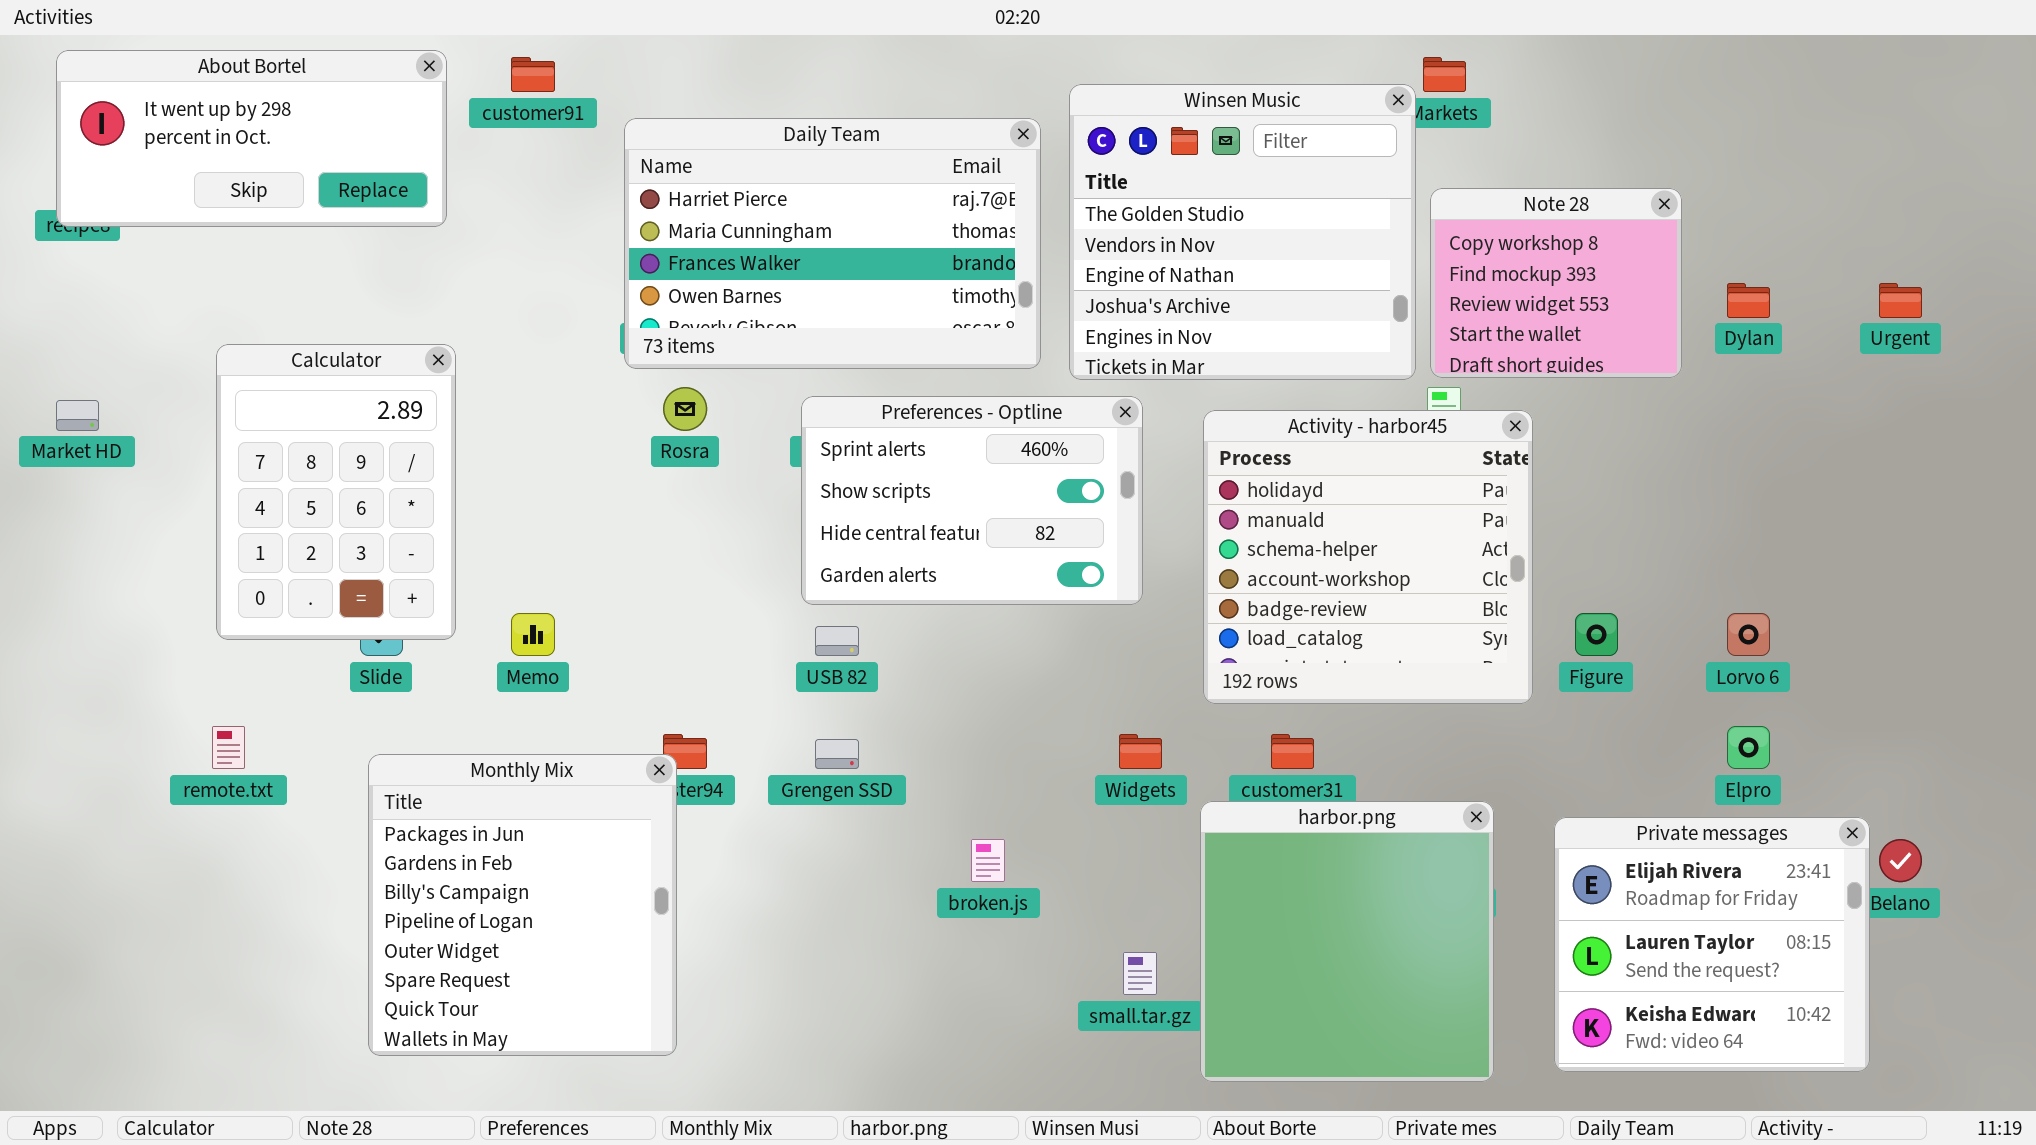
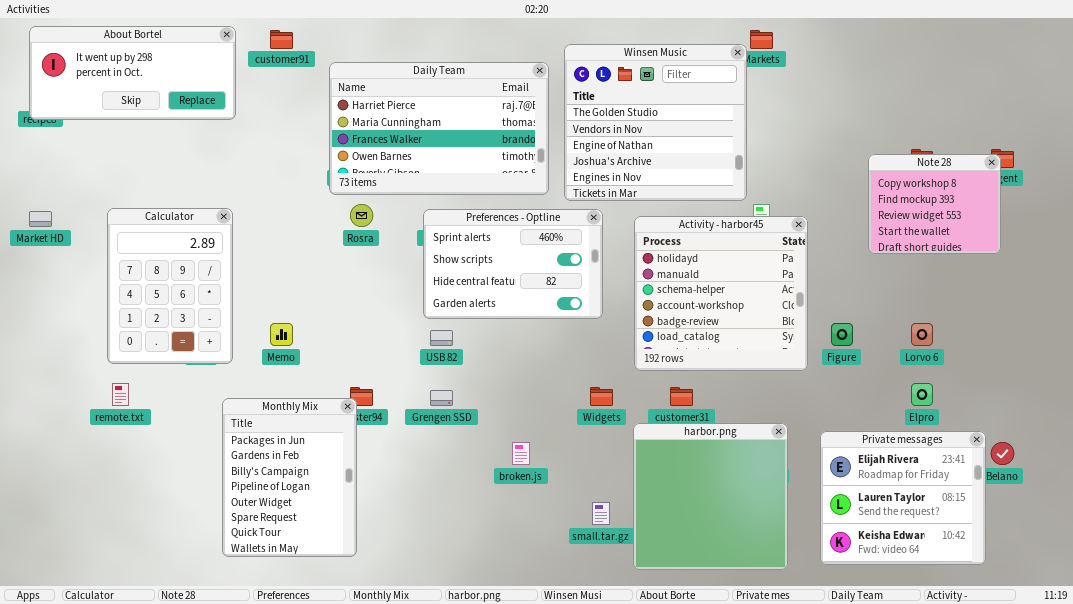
Note 28: [1430,188,1682,378] -> [868,154,1001,254], moved
Calculator: [216,344,456,640] -> [107,208,233,364], moved
Monthly Mix: [368,754,677,1056] -> [222,398,357,557], resized

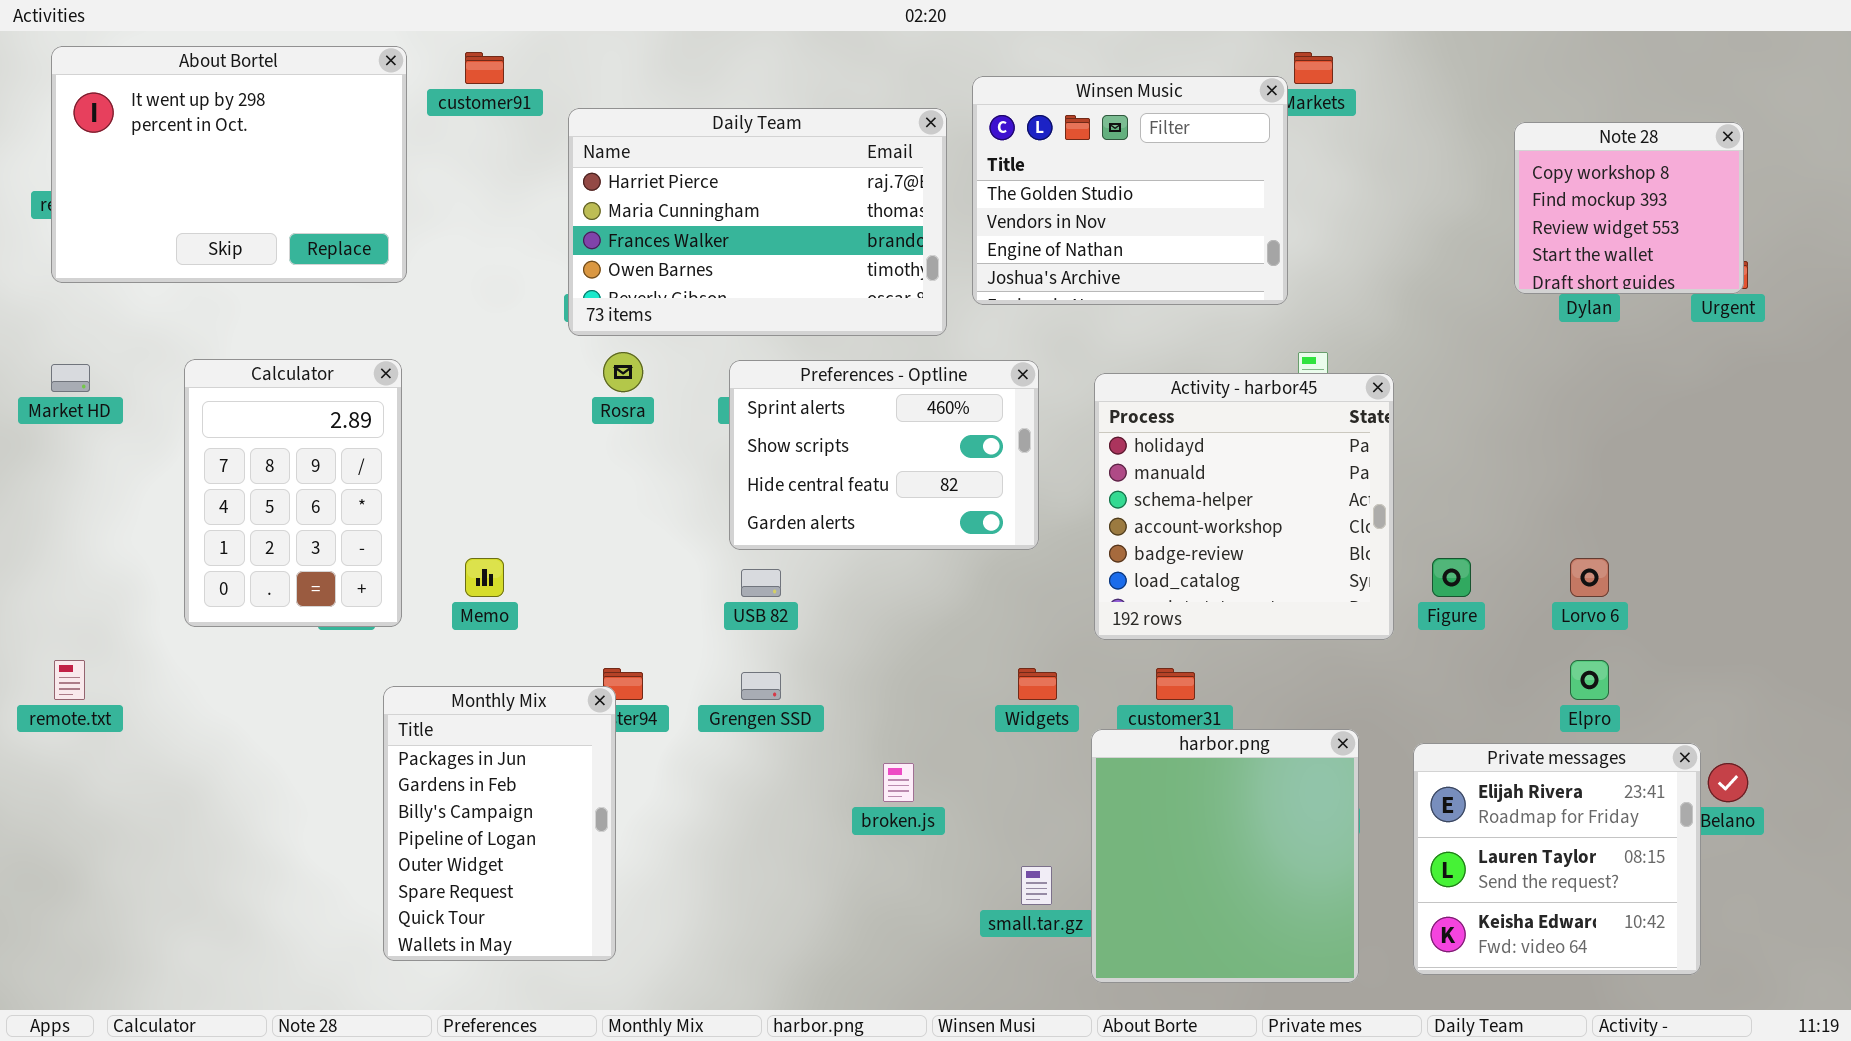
About Bortel: [29,26,236,120] -> [51,46,407,283], resized
Winsen Music: [564,44,747,201] -> [972,76,1288,305], resized
Note 28: [868,154,1001,254] -> [1514,122,1744,294], moved
remote.txt: [112,383,129,406] -> [54,660,85,700], moved

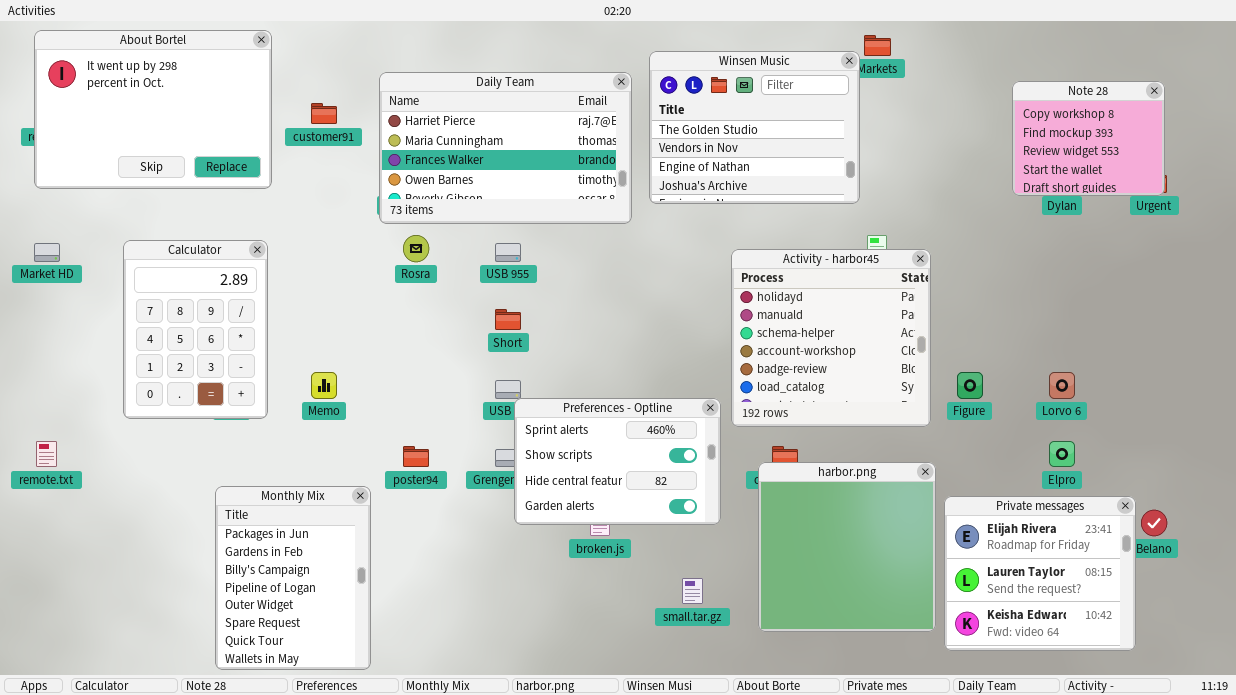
customer91: [465,52,504,84] -> [311,103,337,124], moved
Preferences - Optline: [729,360,1039,550] -> [514,398,721,525], moved
Monthly Mix: [383,686,616,961] -> [215,486,371,670], moved
harbor.png: [1091,729,1359,983] -> [758,462,936,632], moved

